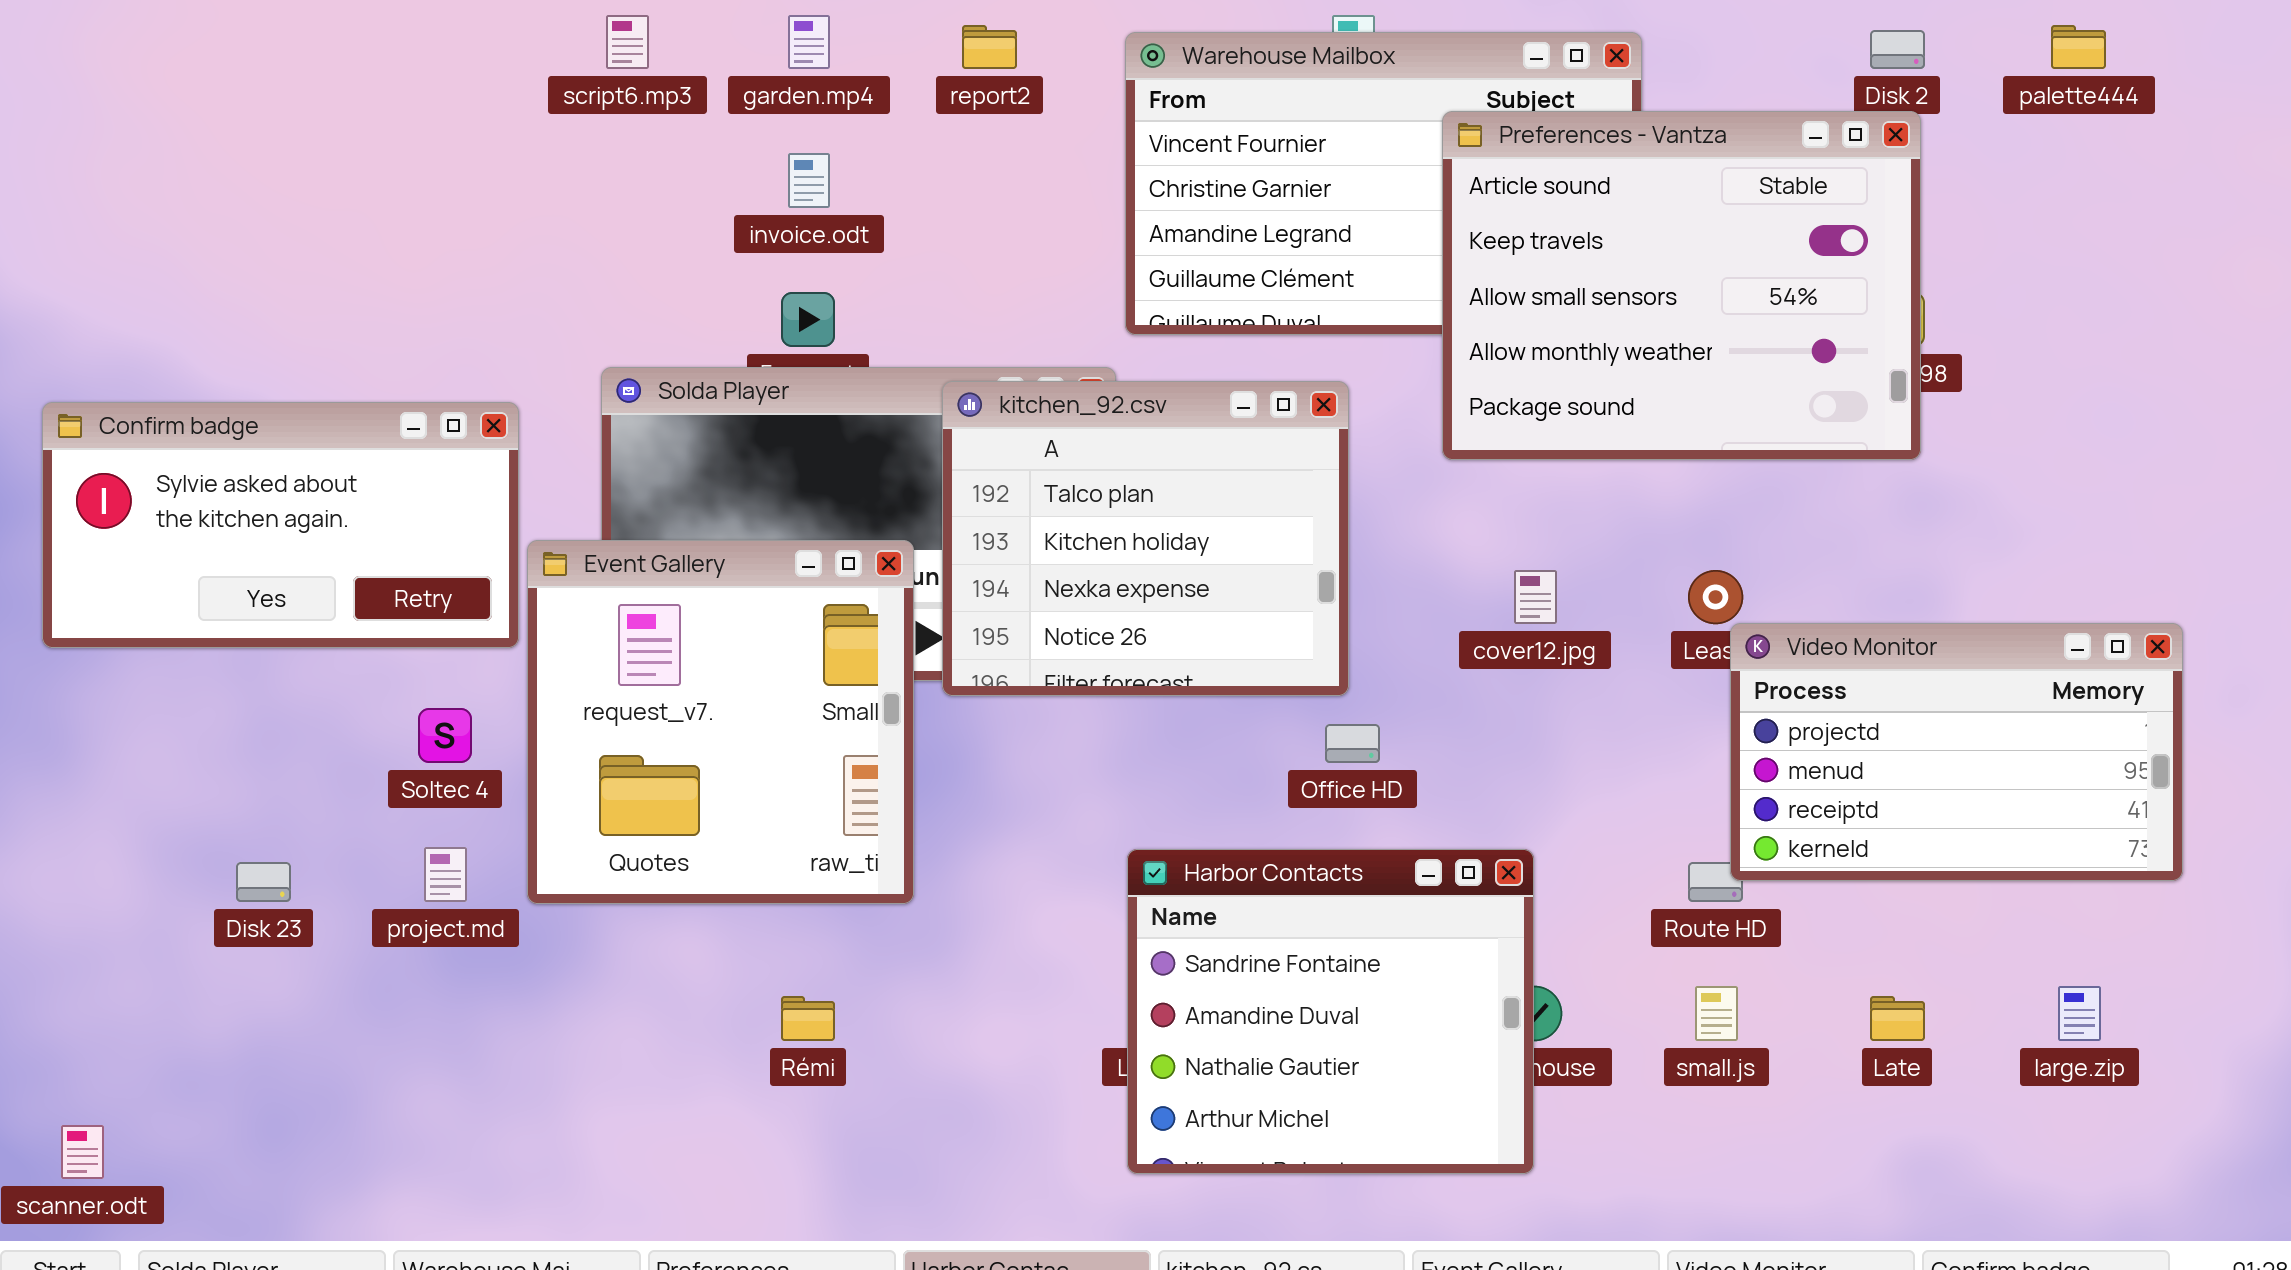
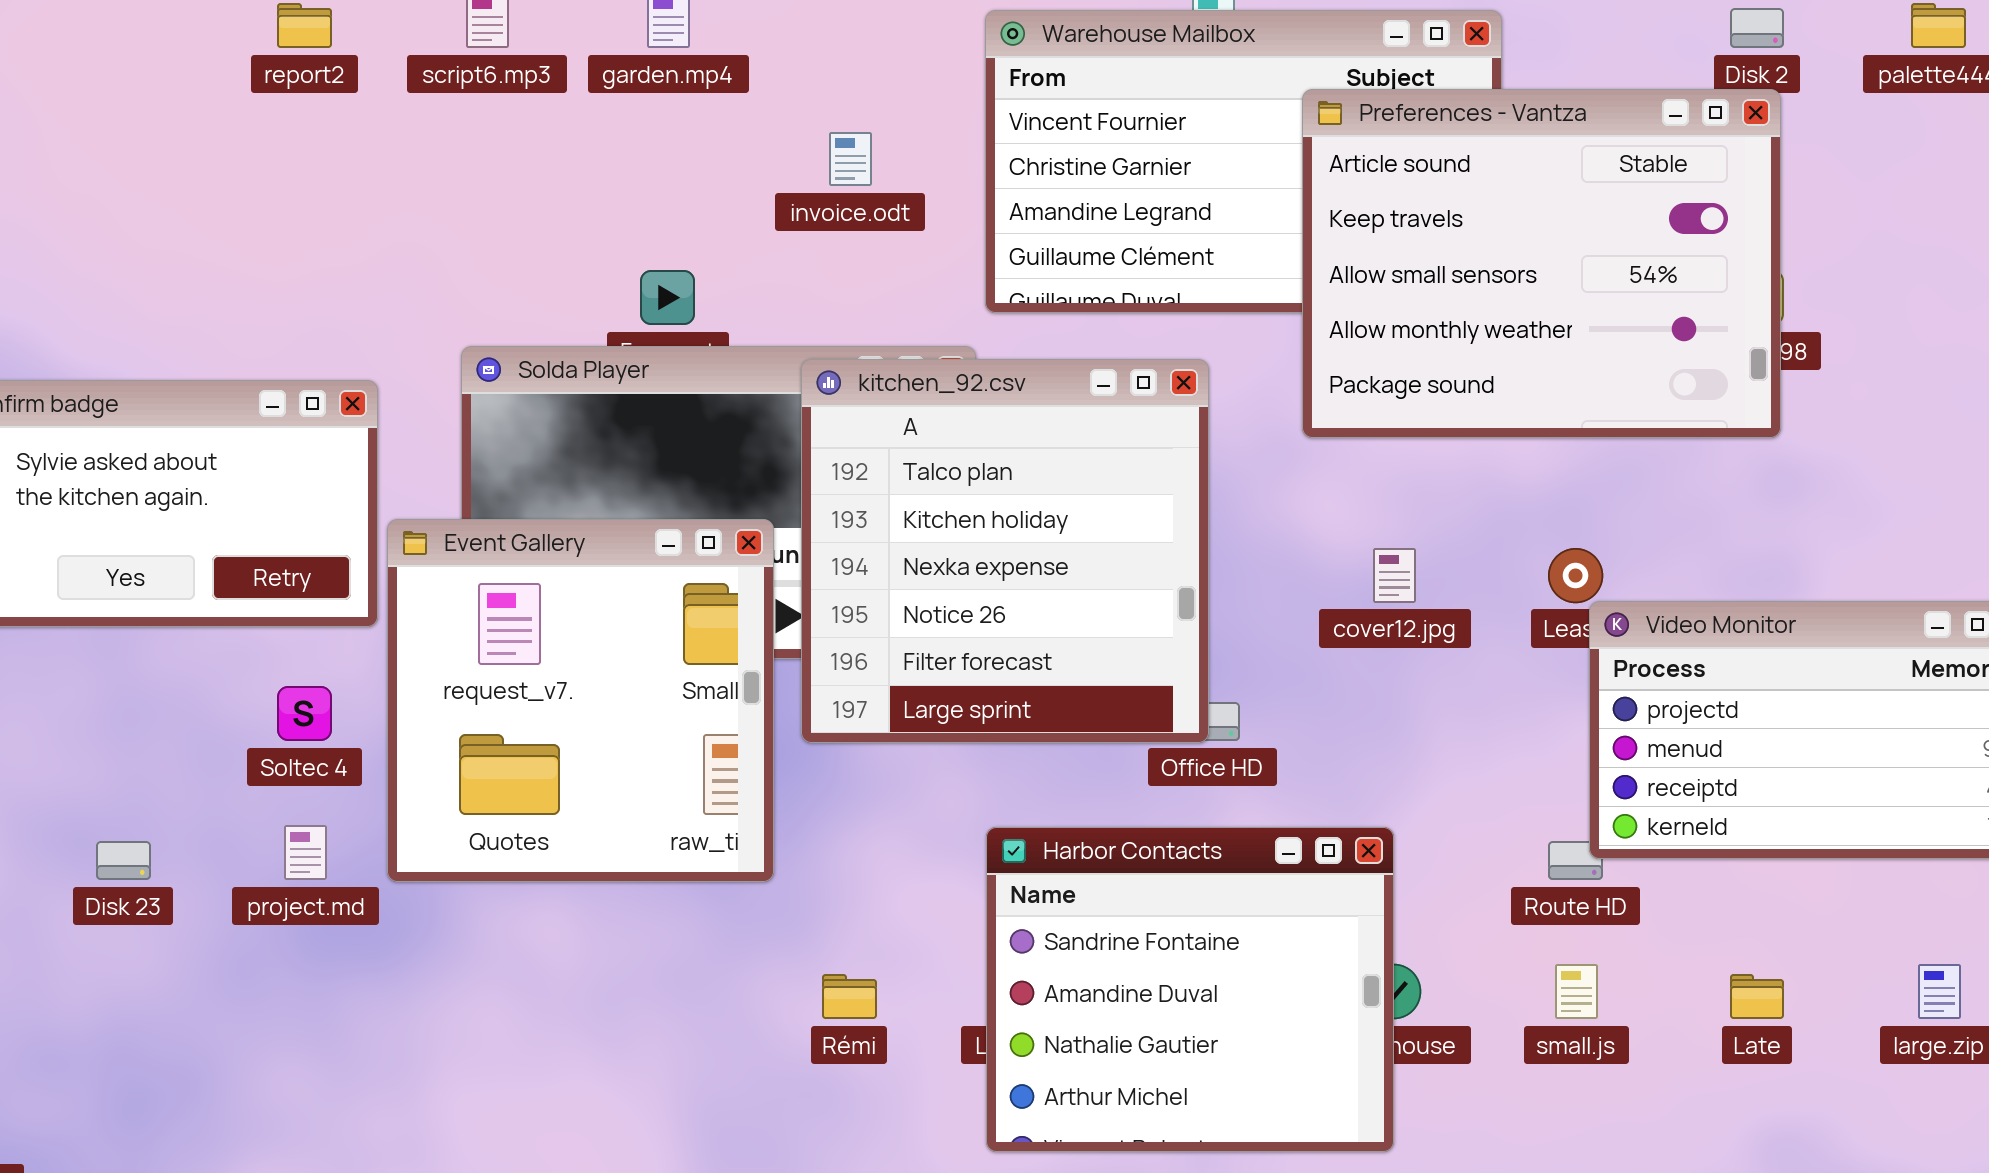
report2: [962,25,1017,69] -> [277,3,332,48], moved
invoice.odt: [788,153,830,208] -> [829,132,872,186], moved
kitchen_92.csv: [942,381,1349,696] -> [801,359,1209,743], resized
Rémi: [781,996,835,1041] -> [822,974,877,1019], moved

